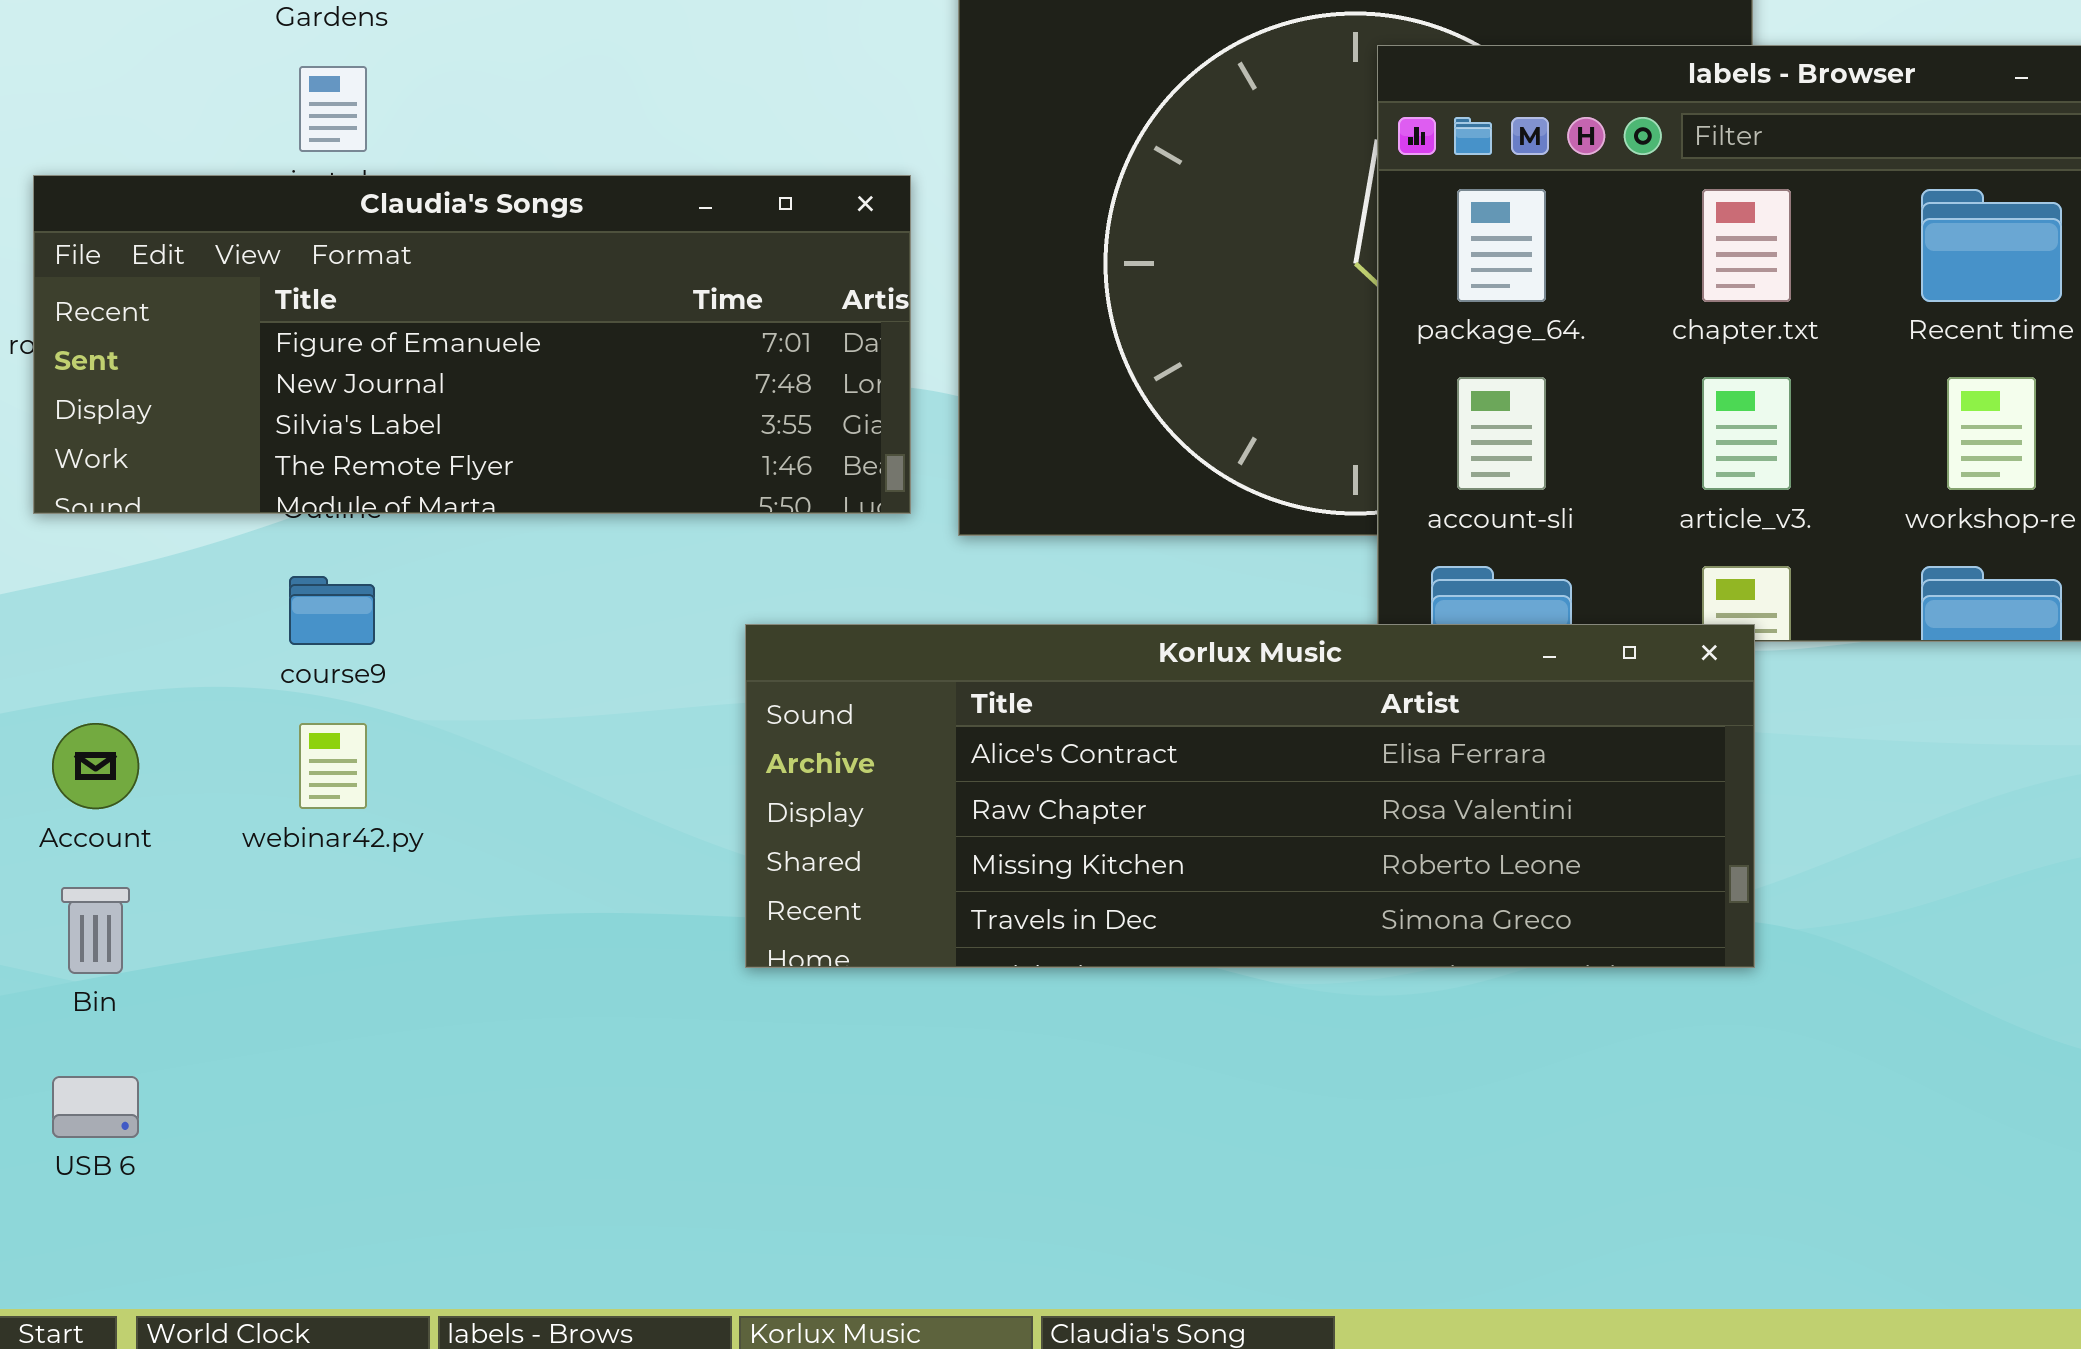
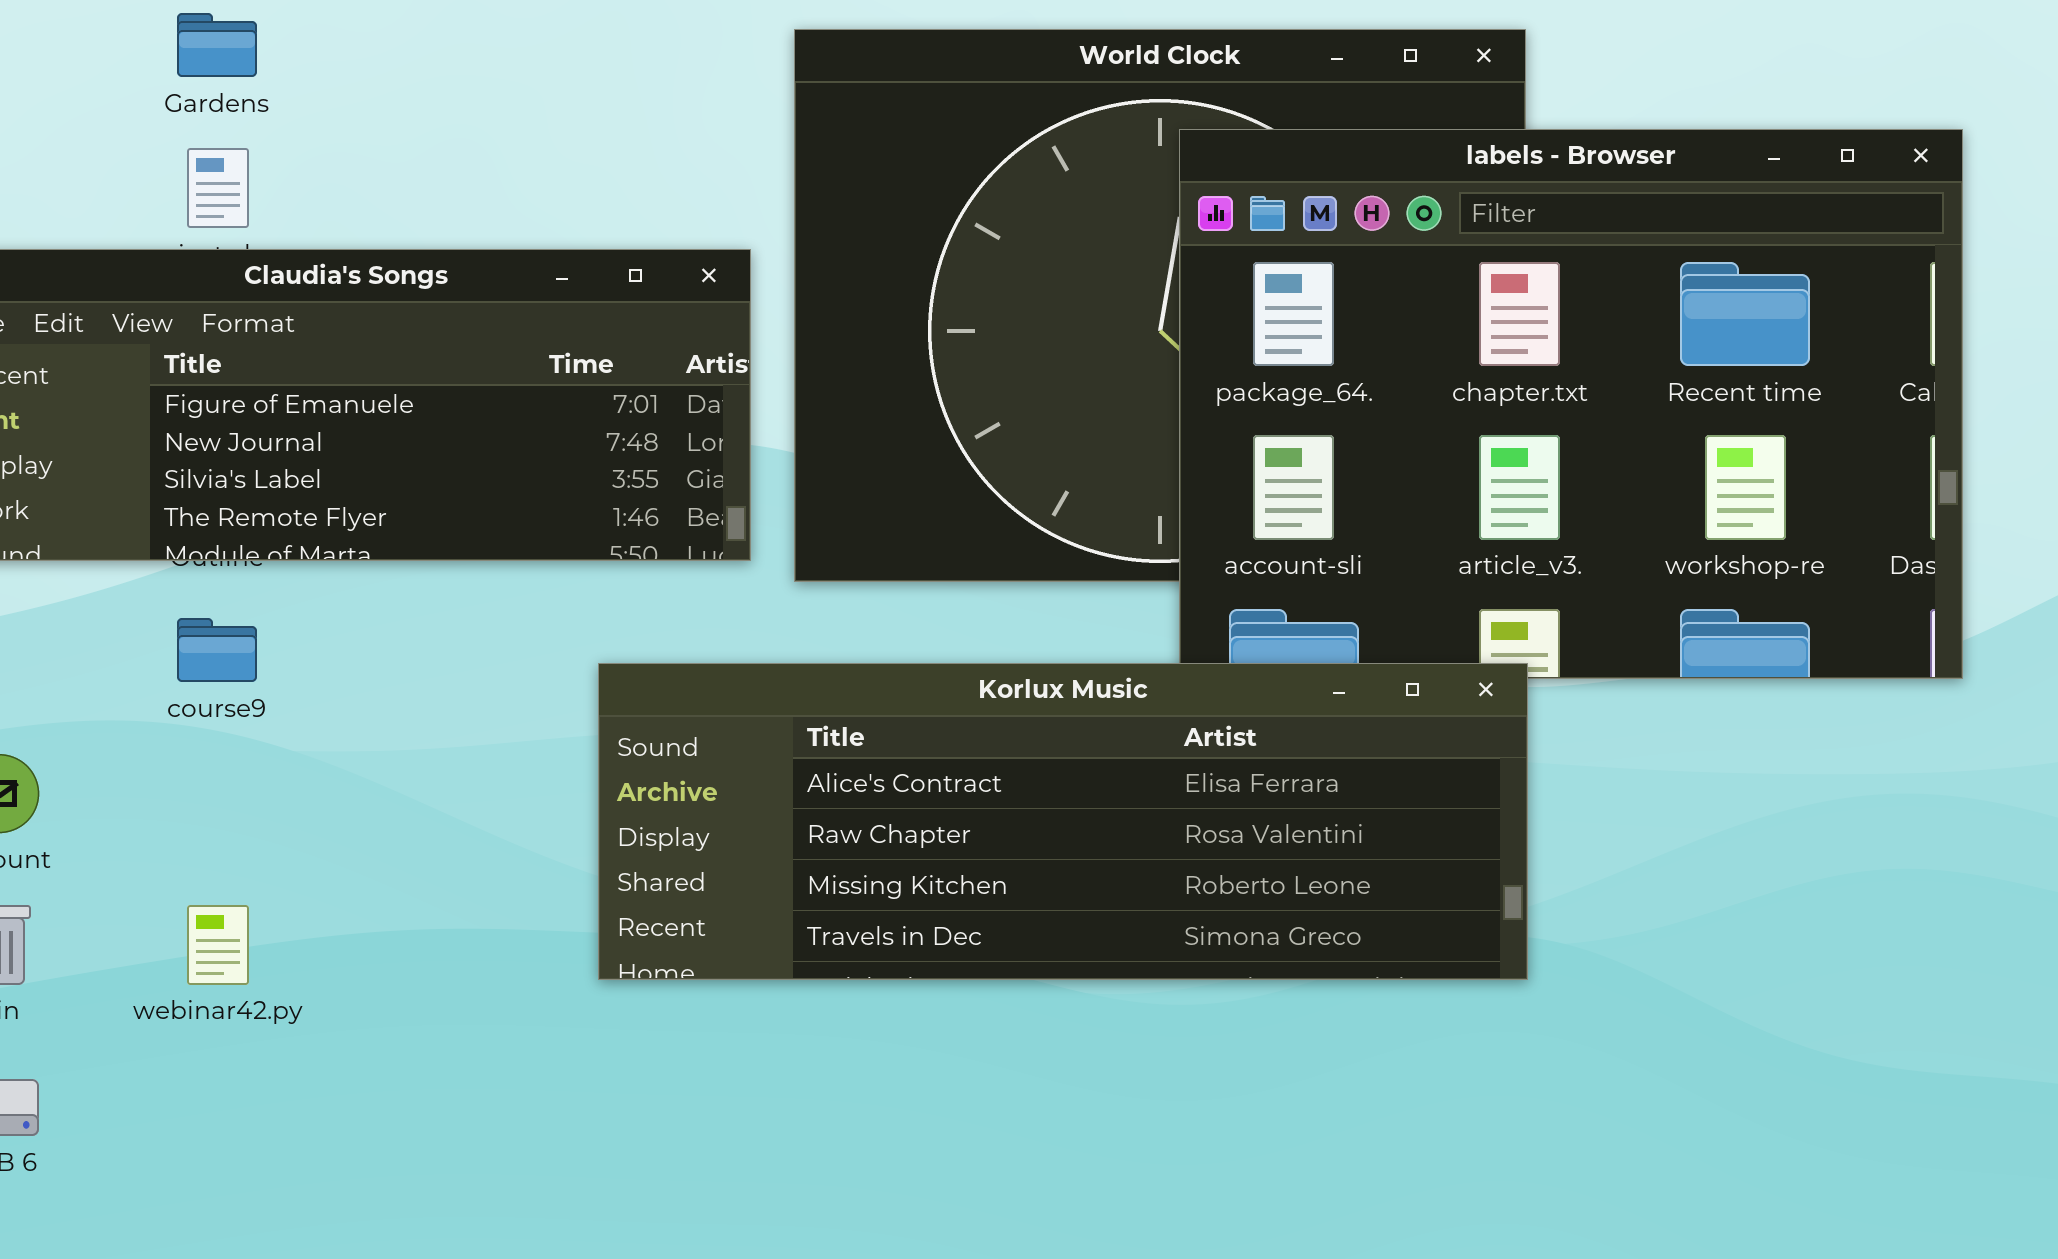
webinar42.py: [299,723,367,809] -> [187,905,249,985], moved

